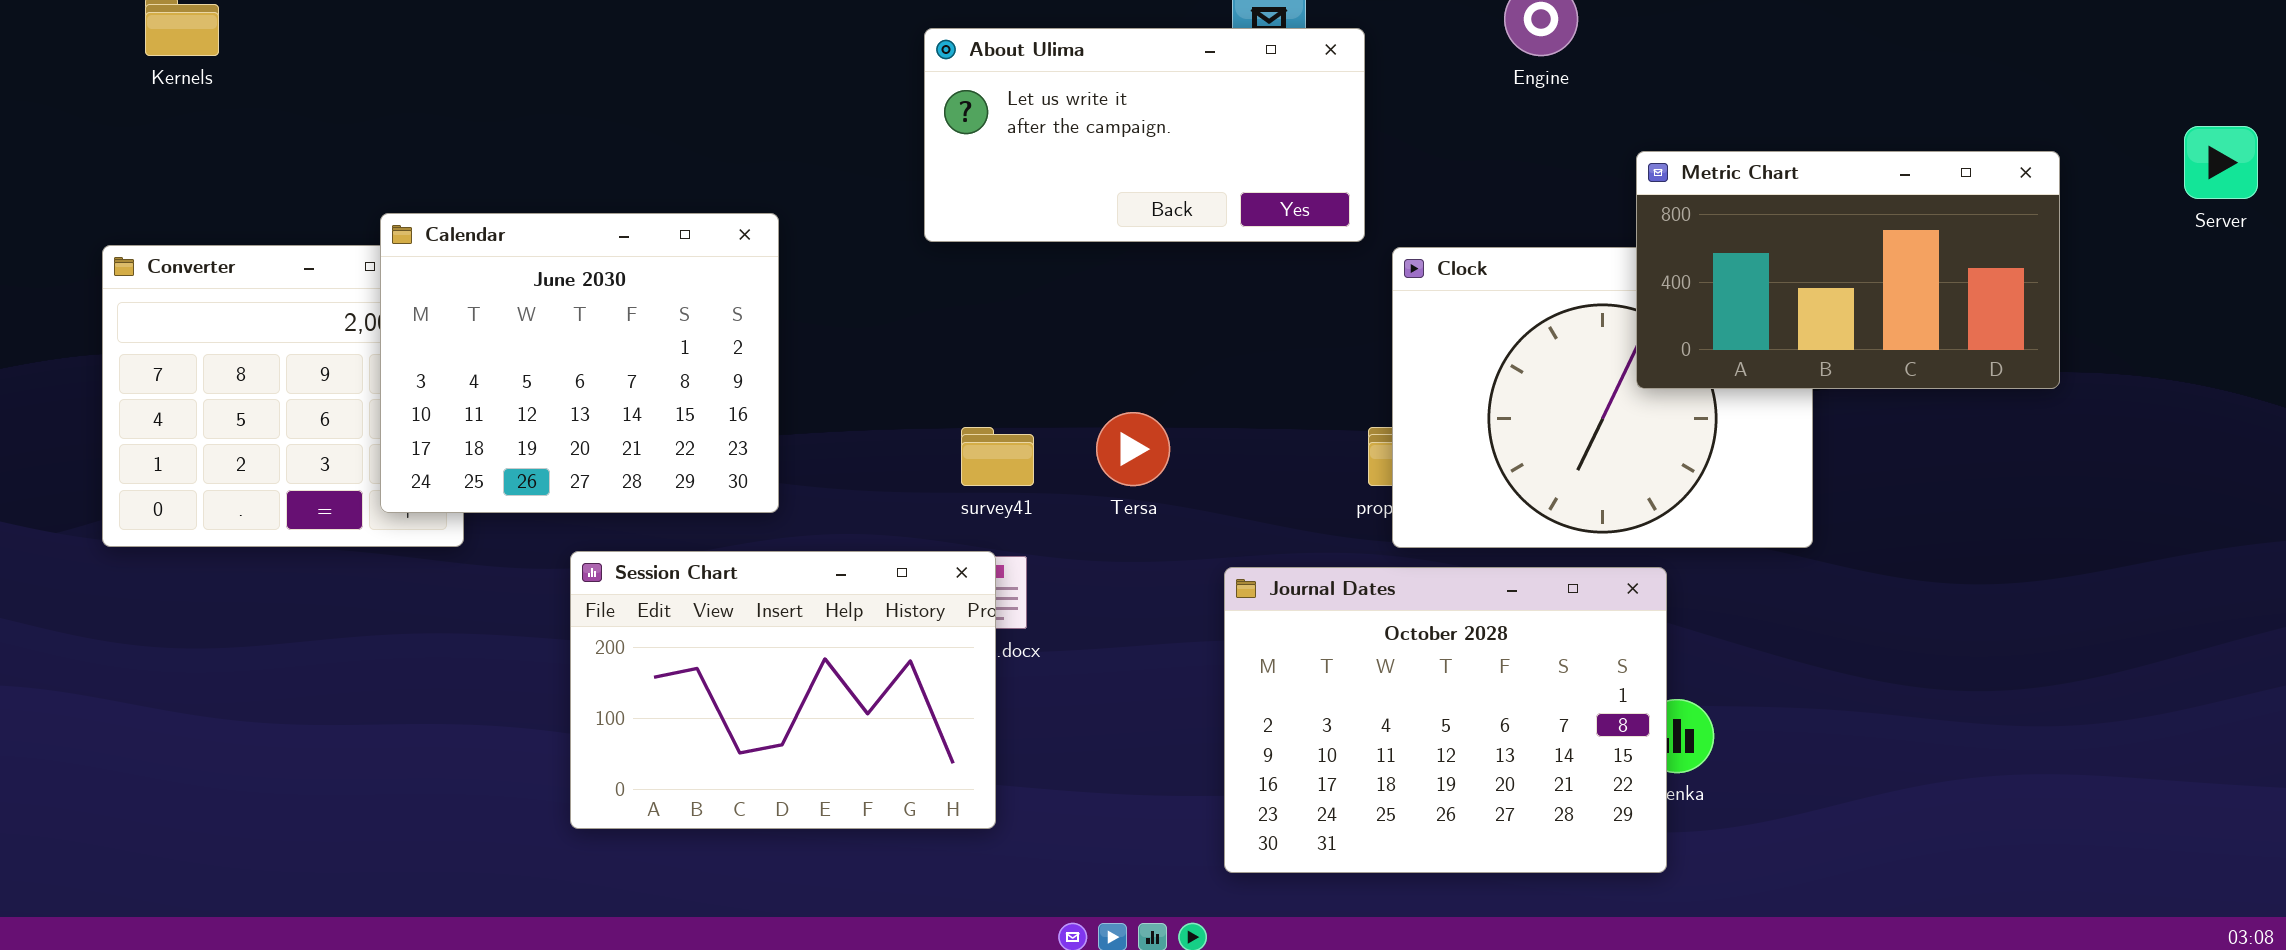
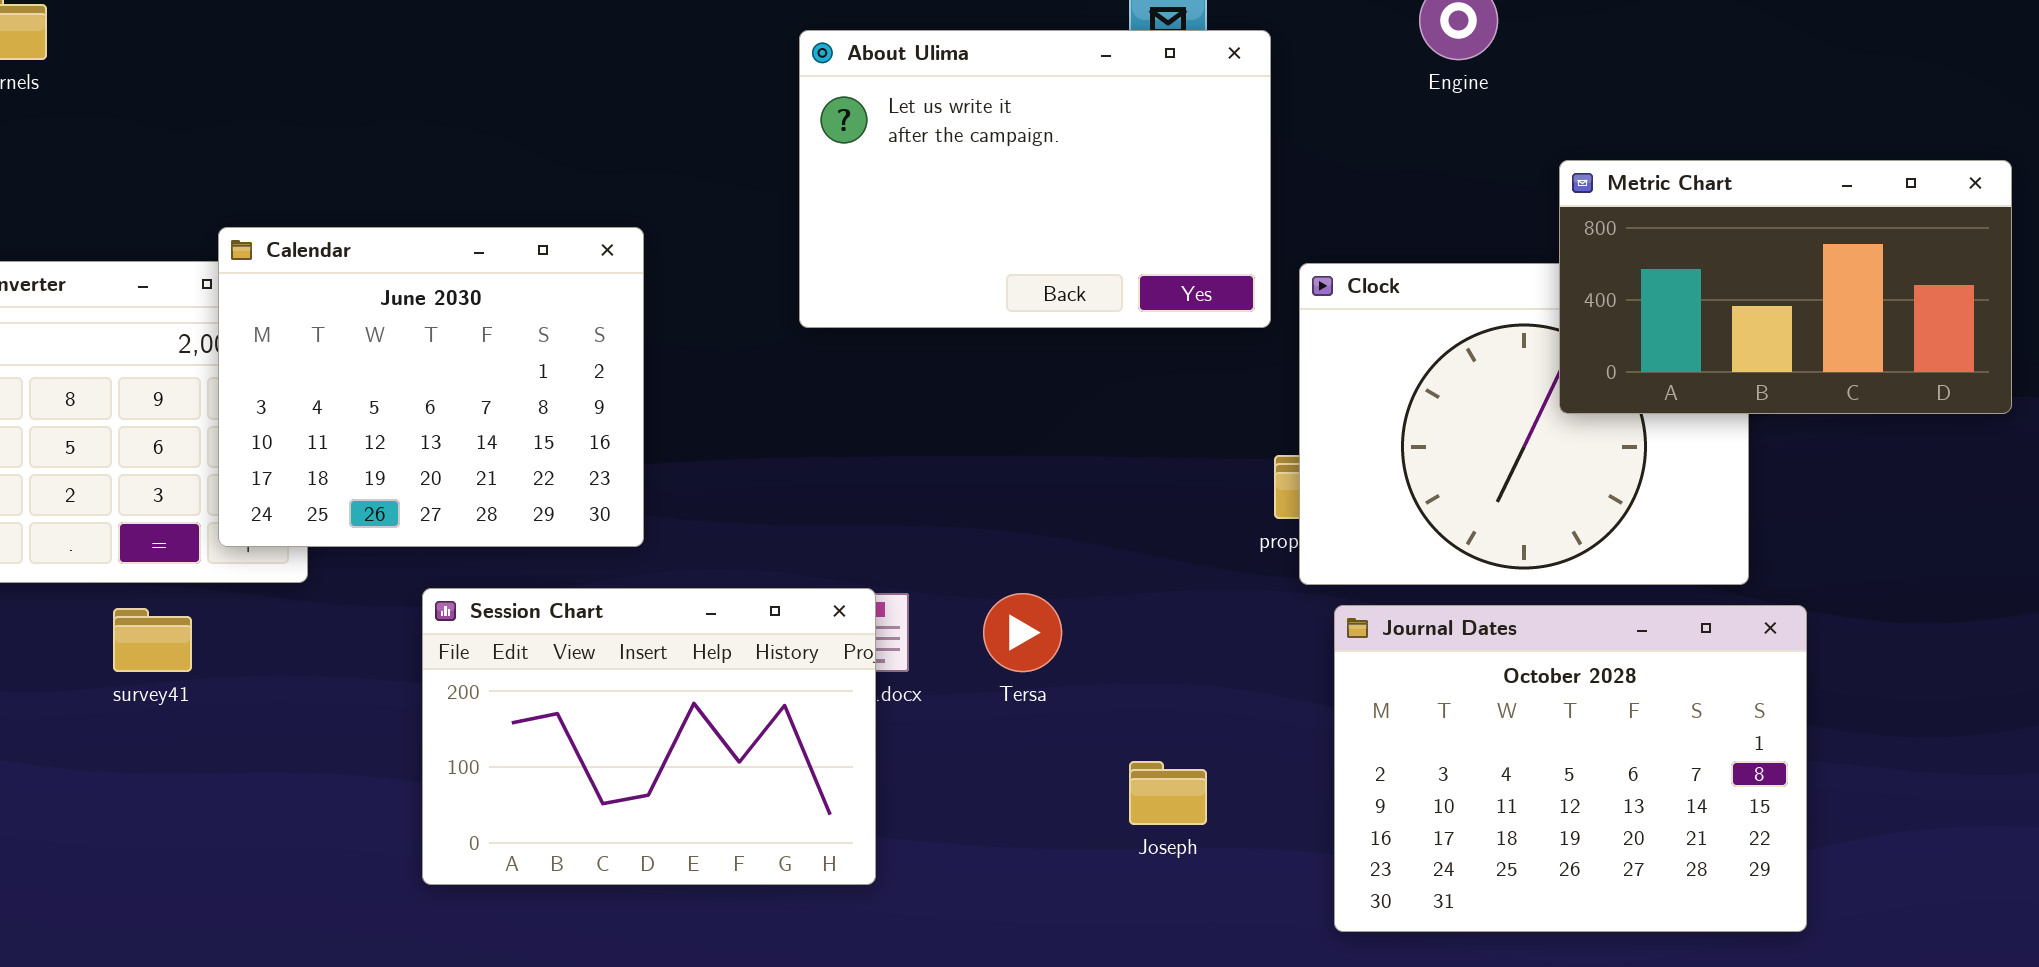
About Ulima: [924,28,1365,242] -> [799,30,1271,328], resized
Tersa: [1096,412,1170,486] -> [983,593,1062,672], moved
survey41: [961,427,1034,486] -> [113,608,192,672], moved
Journal Dates: [1224,567,1667,873] -> [1334,605,1807,932], moved

